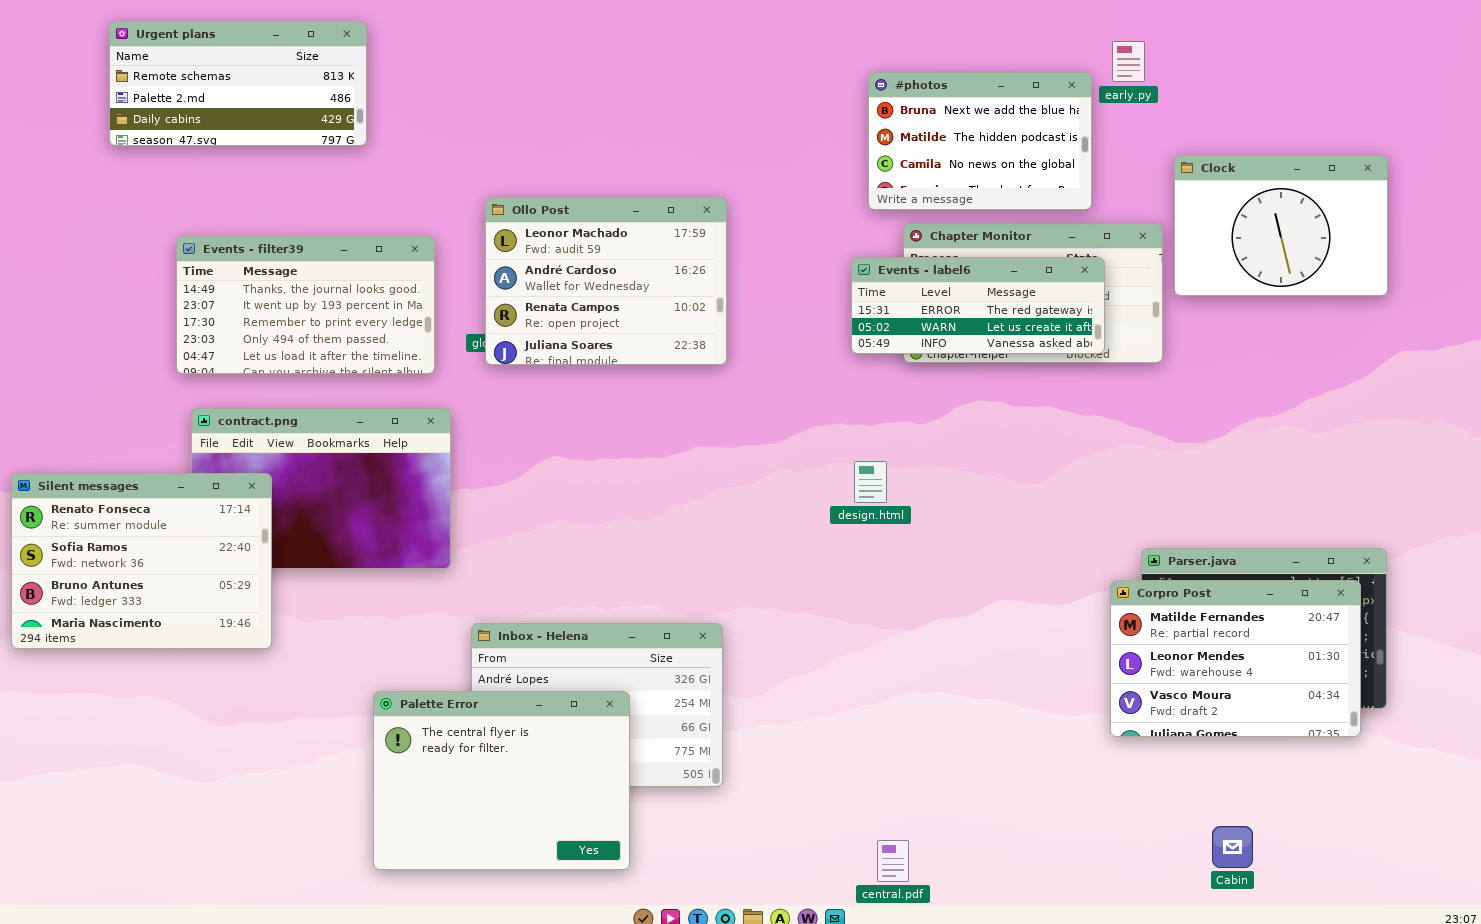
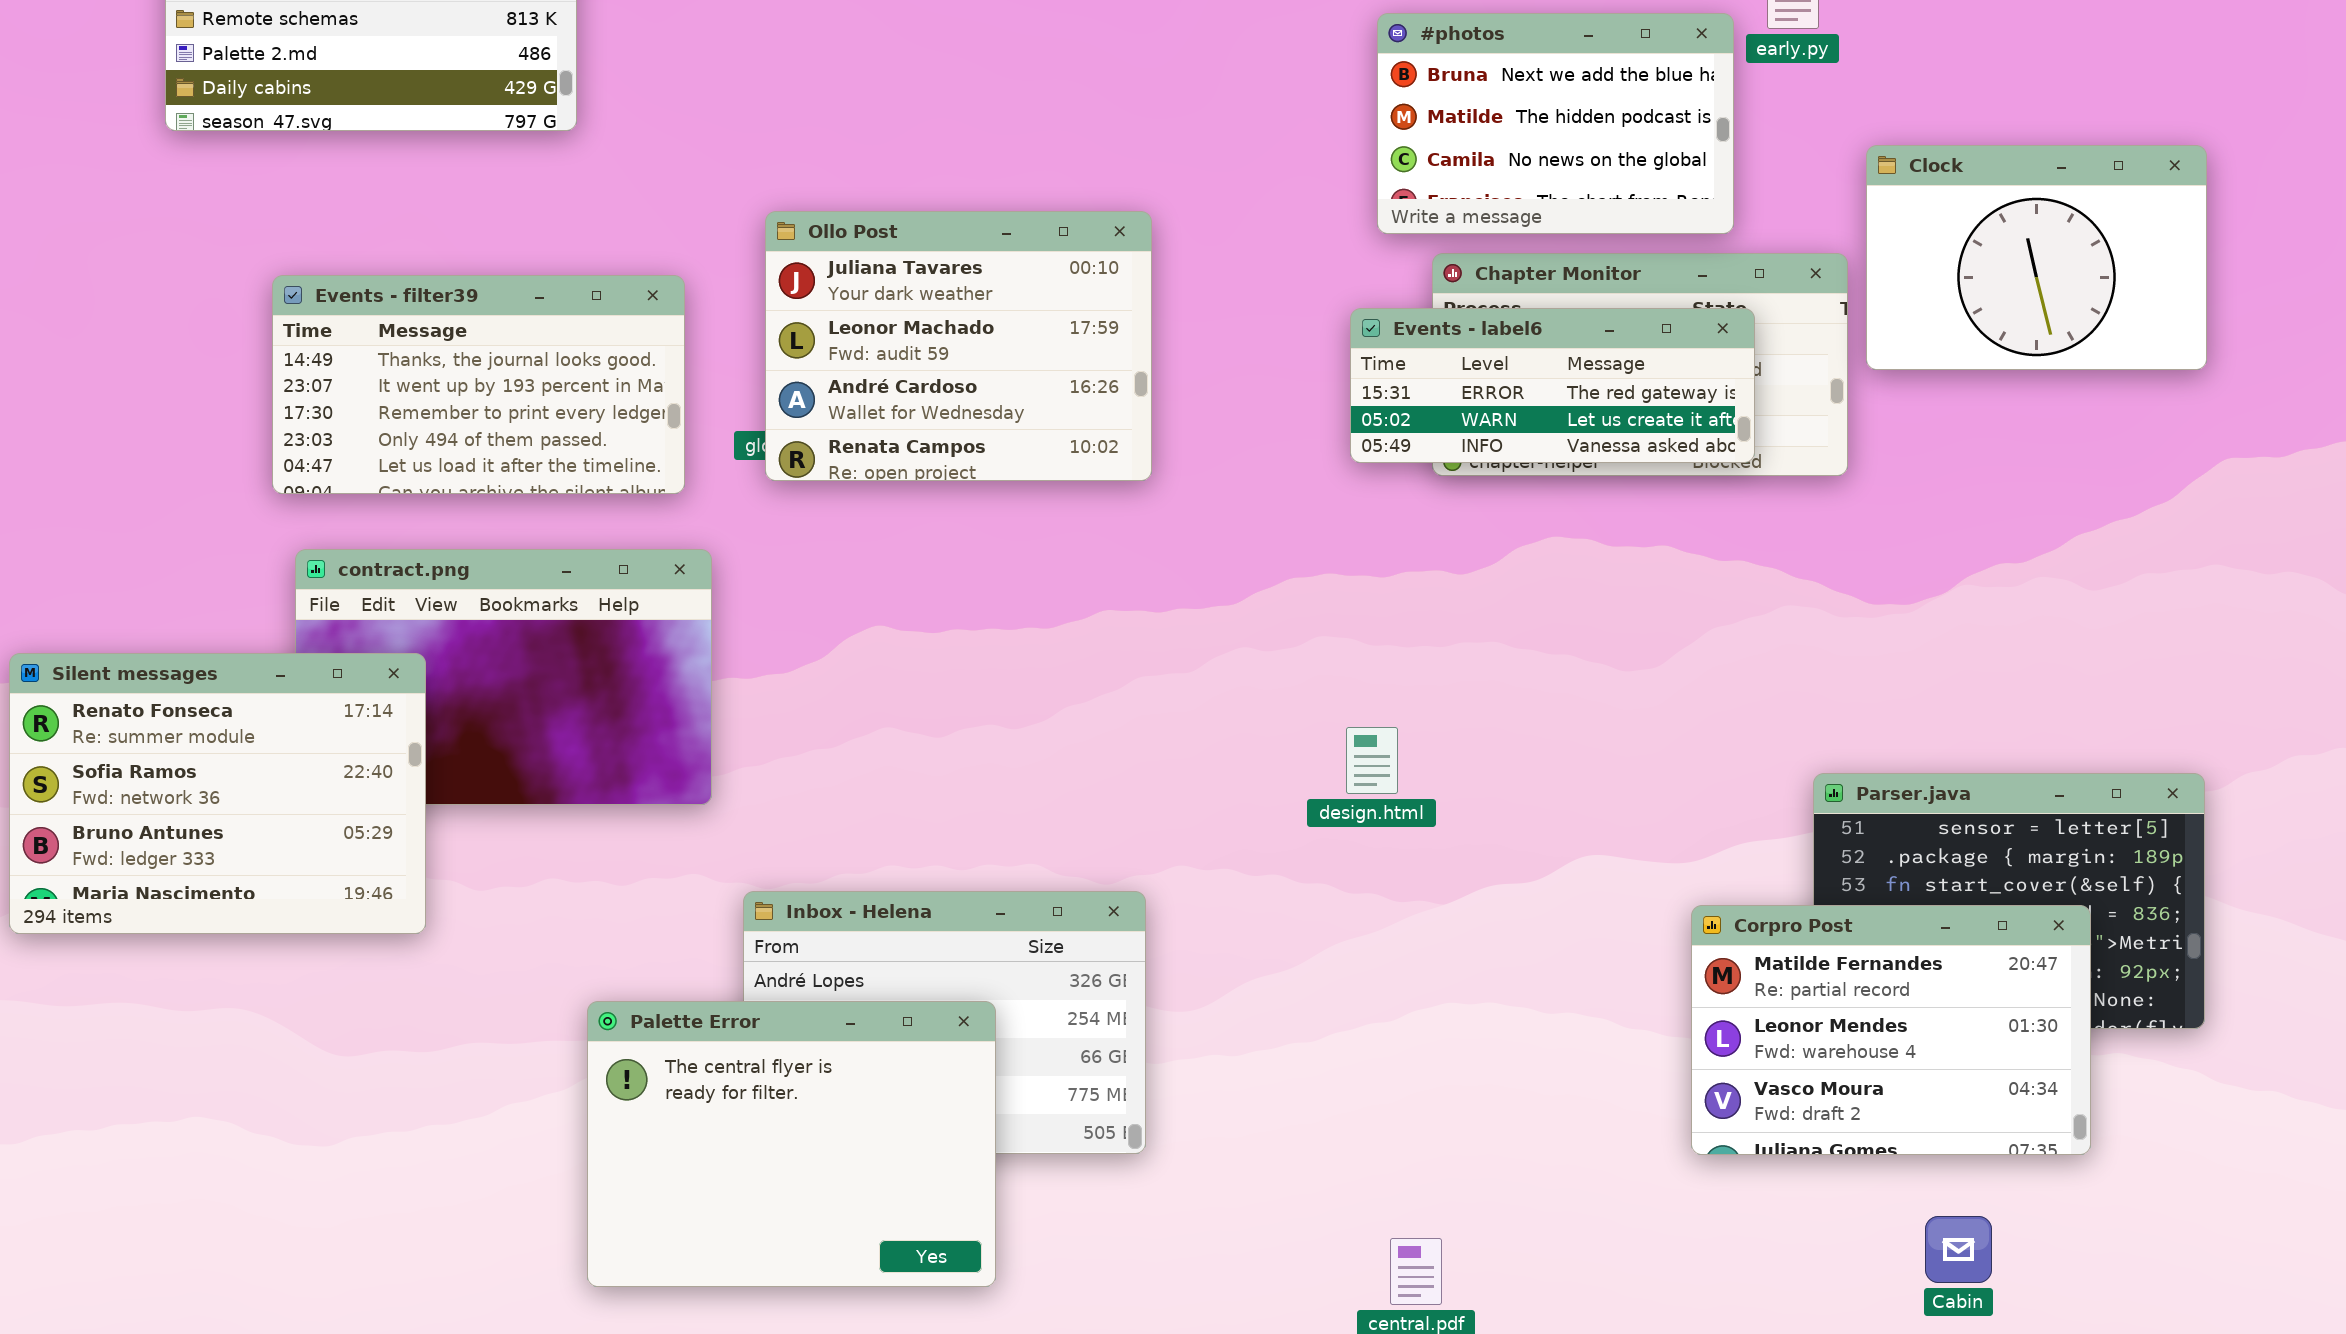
Ollo Post: [485,197,727,365] -> [765,211,1152,481], scrolled up 1 row
design.html: [854,461,887,503] -> [1346,727,1398,794], moved
Corpro Post: [1110,580,1361,737] -> [1691,905,2091,1155], moved

